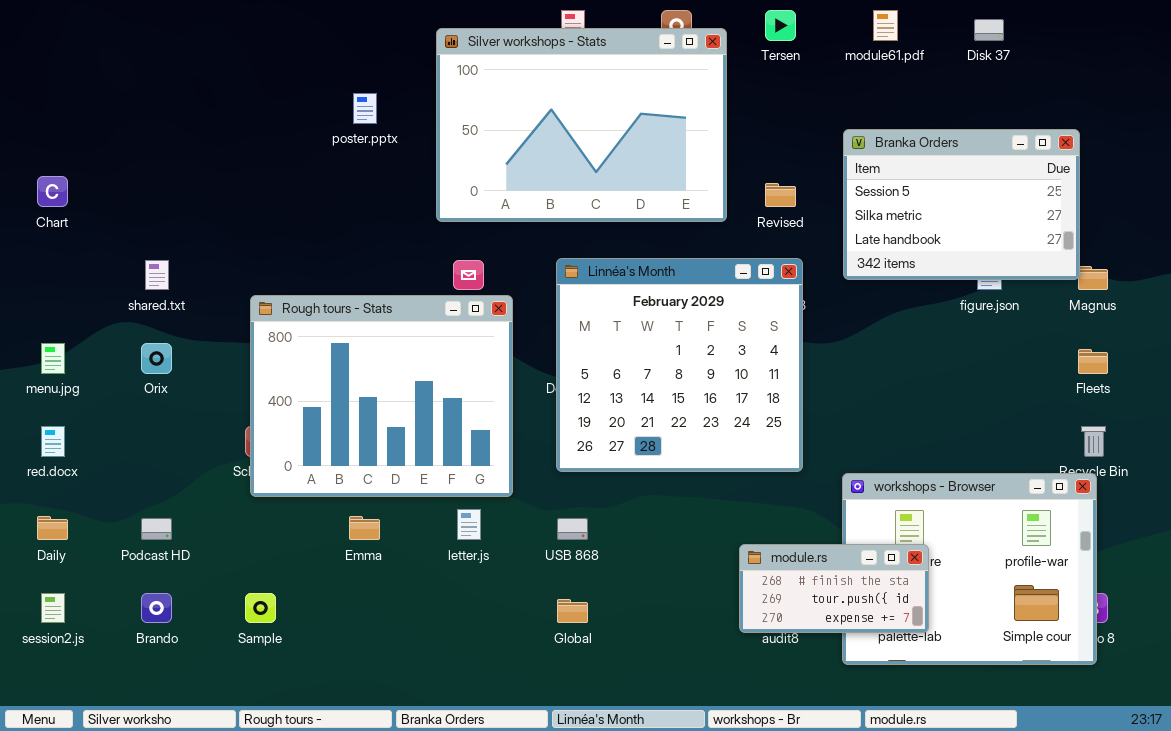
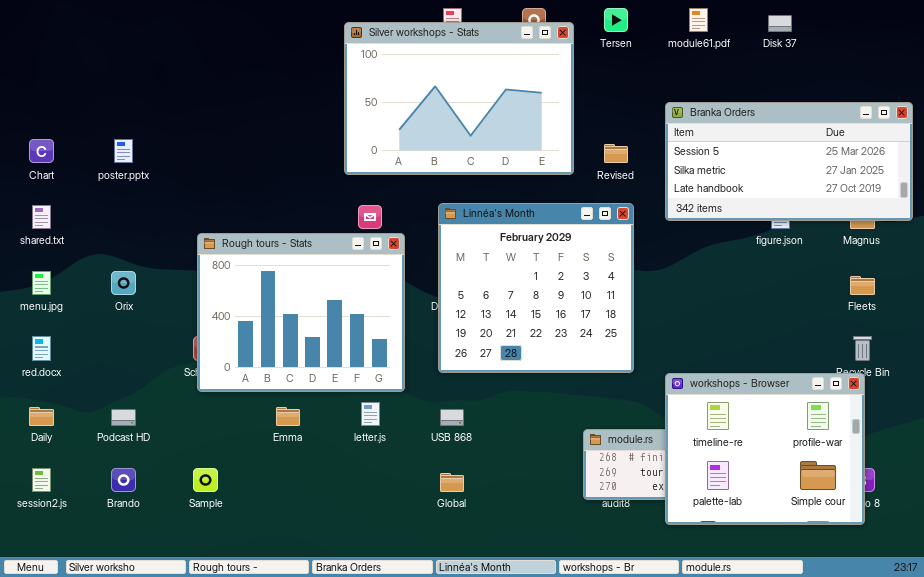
poster.pptx: [353,93,377,124] -> [114,139,133,163], moved
Branka Orders: [843,129,1080,280] -> [665,102,913,221], resized
shared.txt: [145,260,169,290] -> [32,205,51,229], moved
workshops - Browser: [842,473,1097,665] -> [665,373,865,525], raised

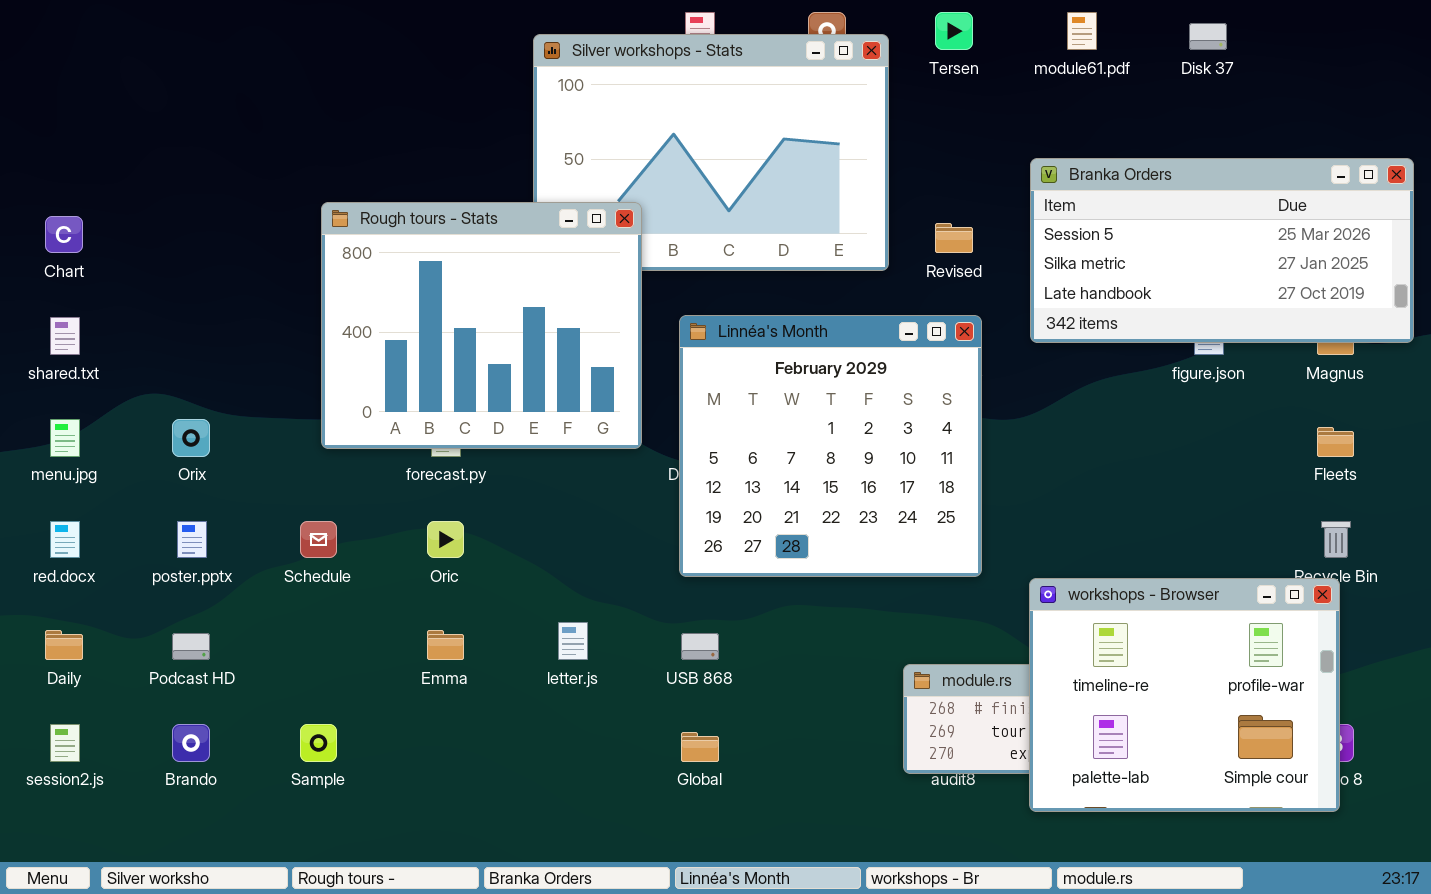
poster.pptx: [114,139,133,163] -> [177,521,207,558], moved
Rough tours - Stats: [197,233,405,392] -> [321,202,642,449], moved

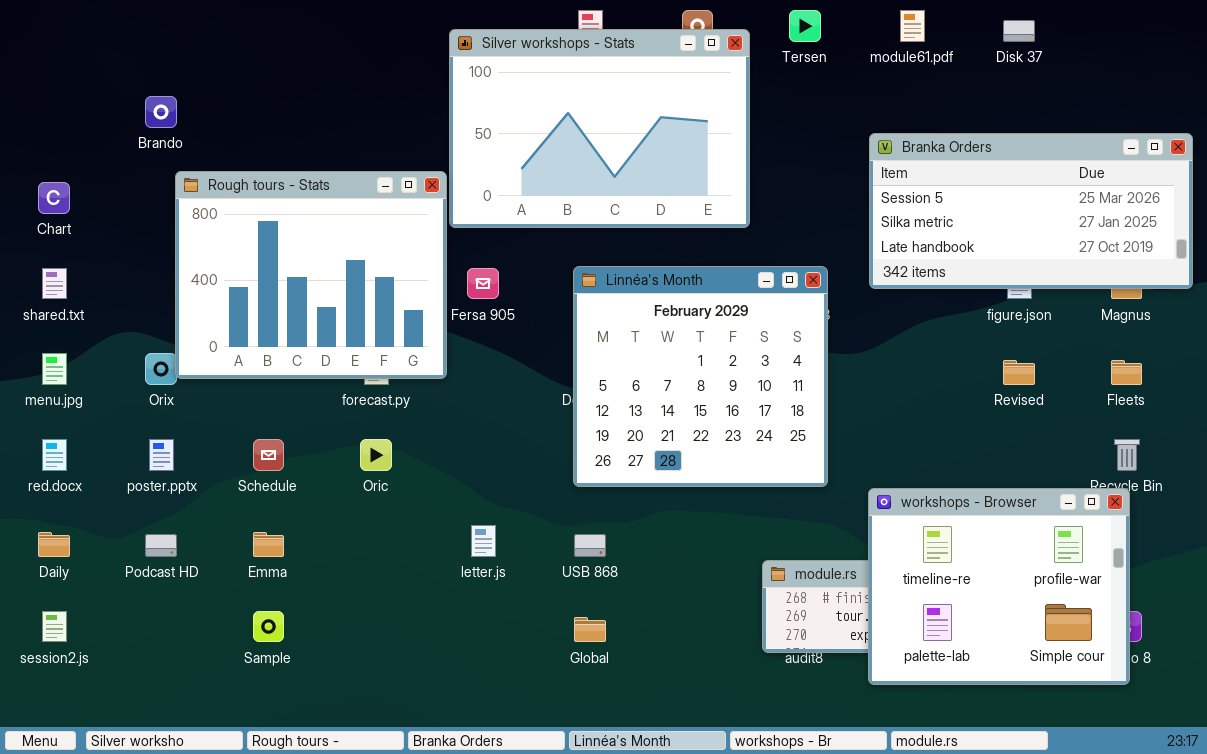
Rough tours - Stats: [321,202,642,449] -> [175,171,447,379], moved
Revised: [935,223,973,253] -> [1003,360,1035,385], moved
Emma: [427,630,464,660] -> [253,532,284,557], moved
Brando: [172,724,210,762] -> [145,96,177,128], moved

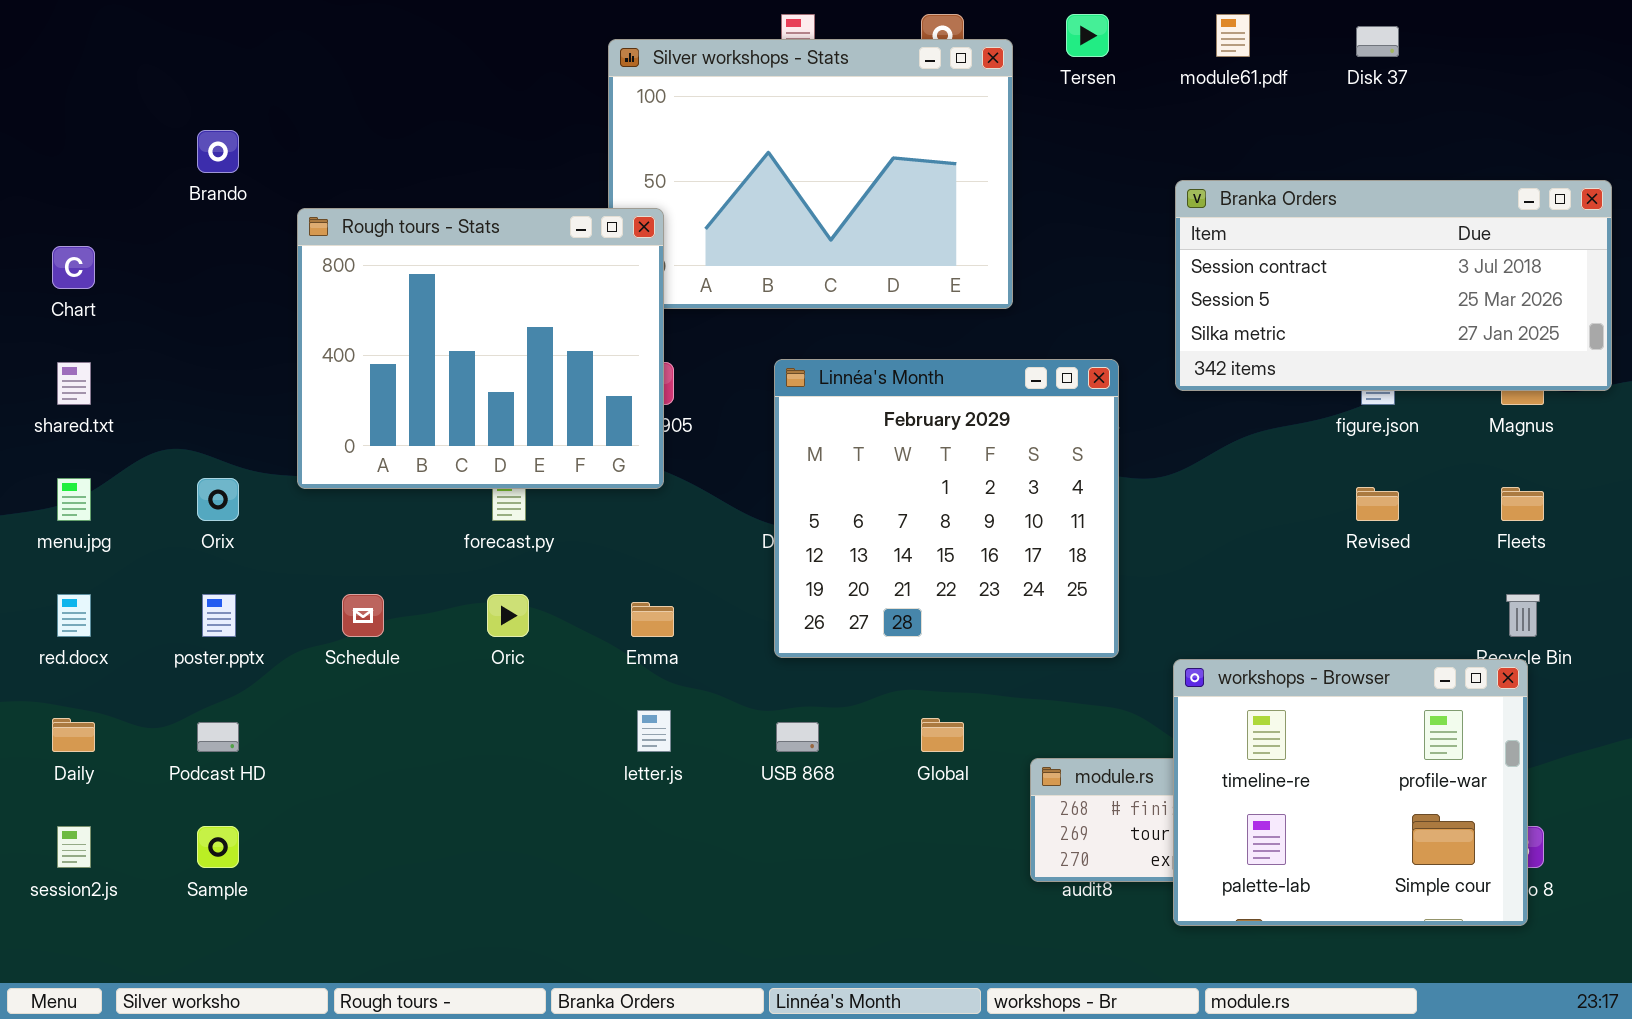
Branka Orders: [869,133,1193,289] -> [1175,180,1612,391], scrolled up 1 row
Rough tours - Stats: [175,171,447,379] -> [297,208,664,489], moved
Emma: [253,532,284,557] -> [631,602,674,637], moved
Sample: [253,611,284,642] -> [197,826,239,868], moved
Global: [574,617,606,642] -> [921,718,964,752], moved

